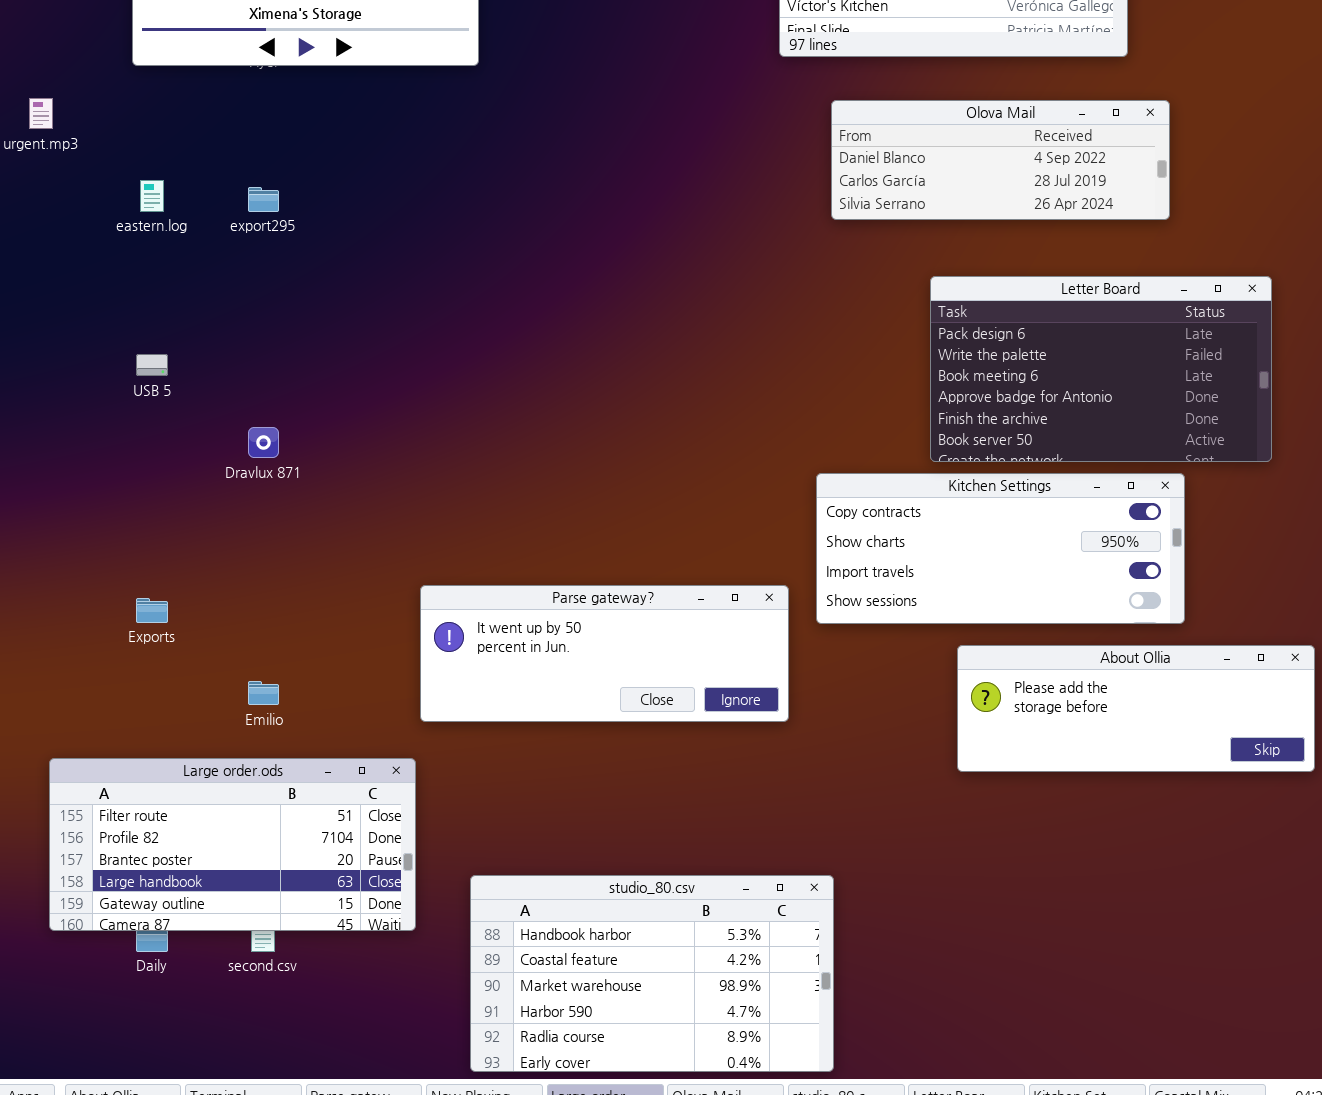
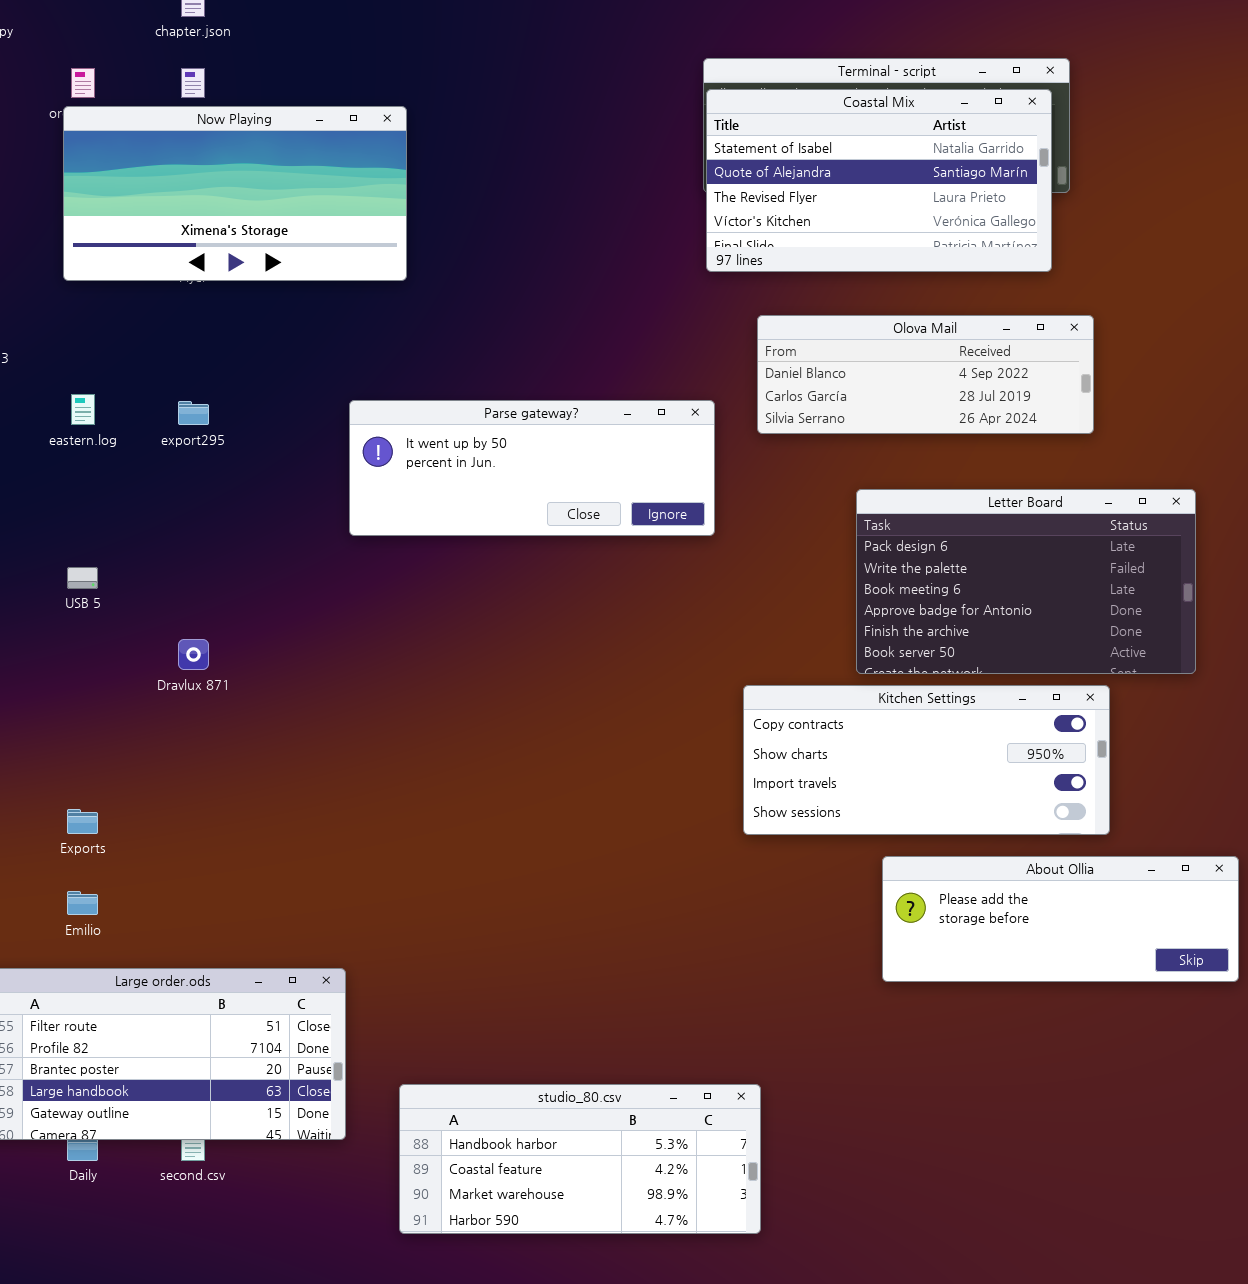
Parse gateway?: [420,585,789,722] -> [349,400,715,536], moved
Emilio: [248,681,279,705] -> [67,891,98,915], moved
studio_80.csv: [470,875,834,1072] -> [399,1084,761,1234], resized

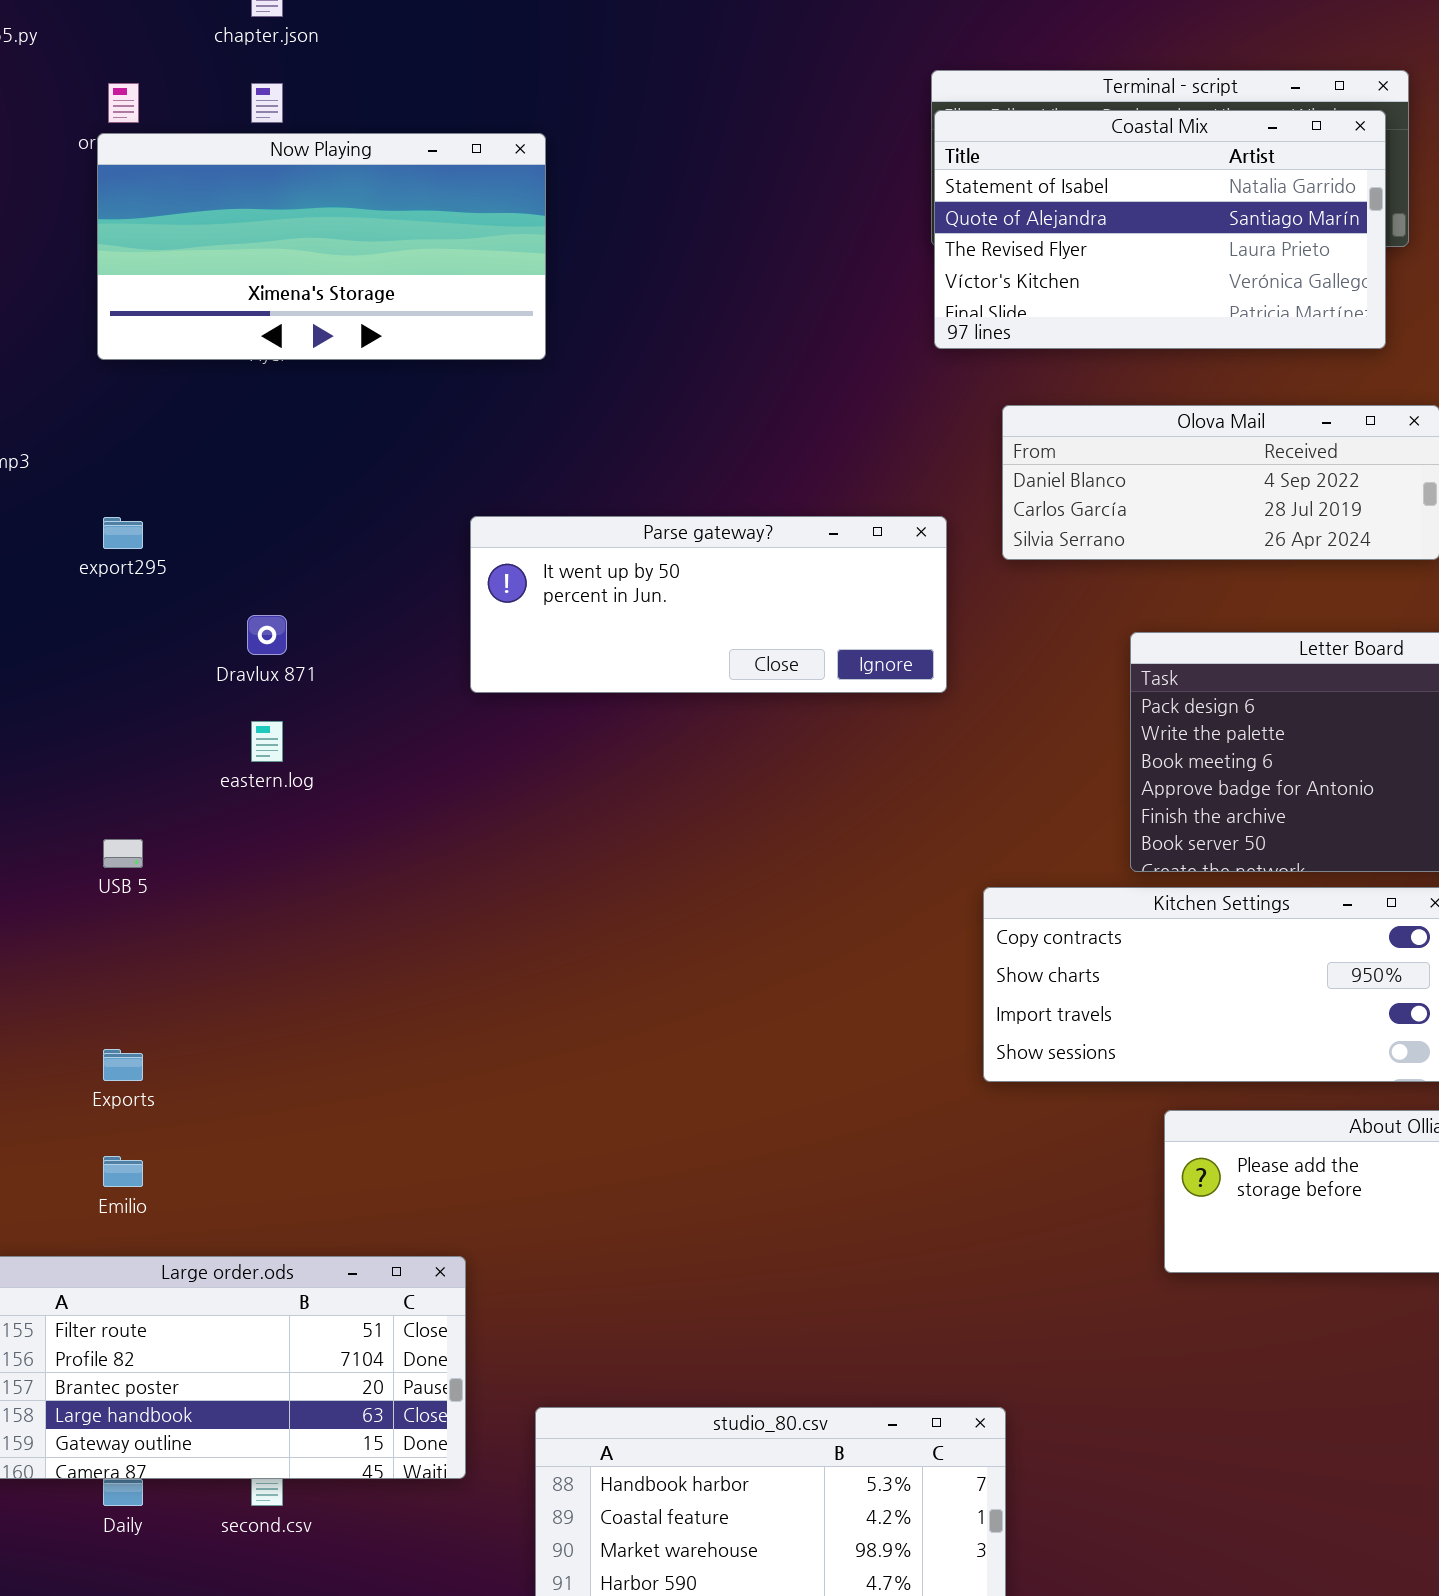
eastern.log: [71,394,95,425] -> [251,721,283,762], moved
export295: [178,401,209,425] -> [103,517,143,549], moved
USB 5: [67,567,98,589] -> [103,839,143,868], moved
Dravlux 871: [178,639,209,670] -> [247,615,287,655], moved

